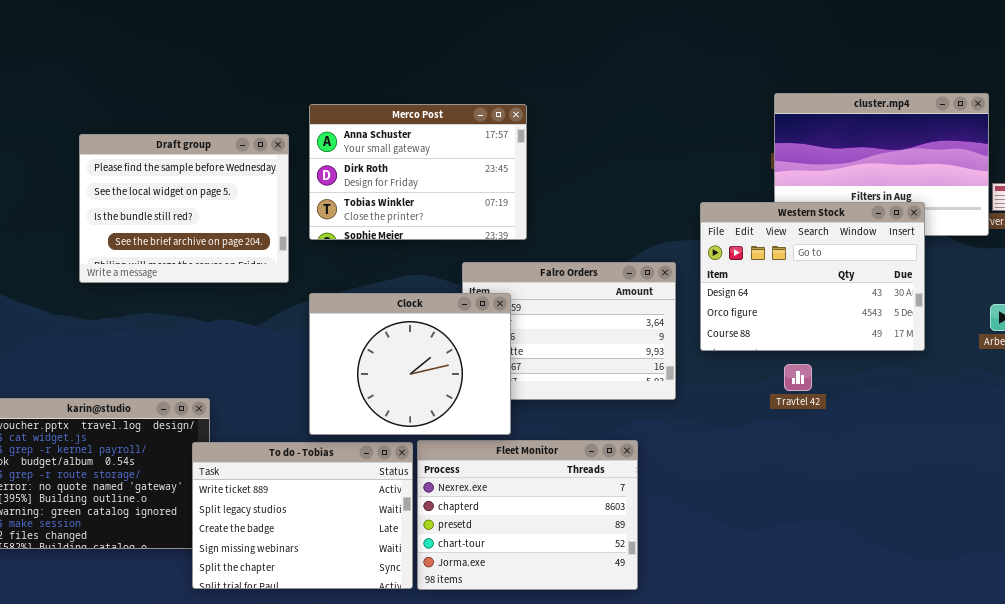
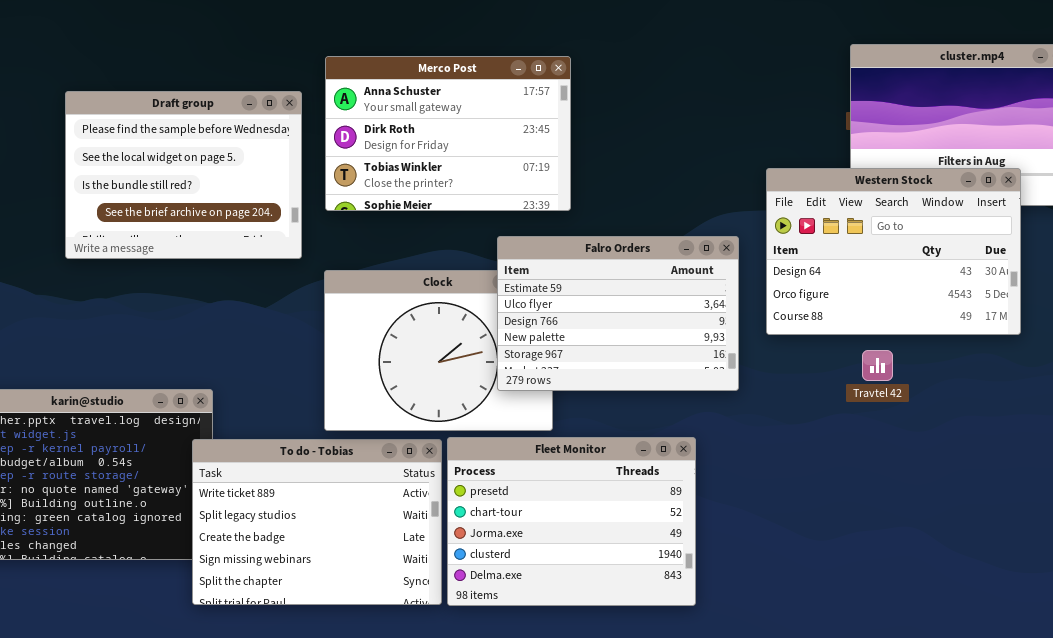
Falro Orders: [462,262,676,400] -> [497,236,739,391], raised
Fleet Monitor: [417,440,638,590] -> [447,437,696,606], scrolled down 2 rows

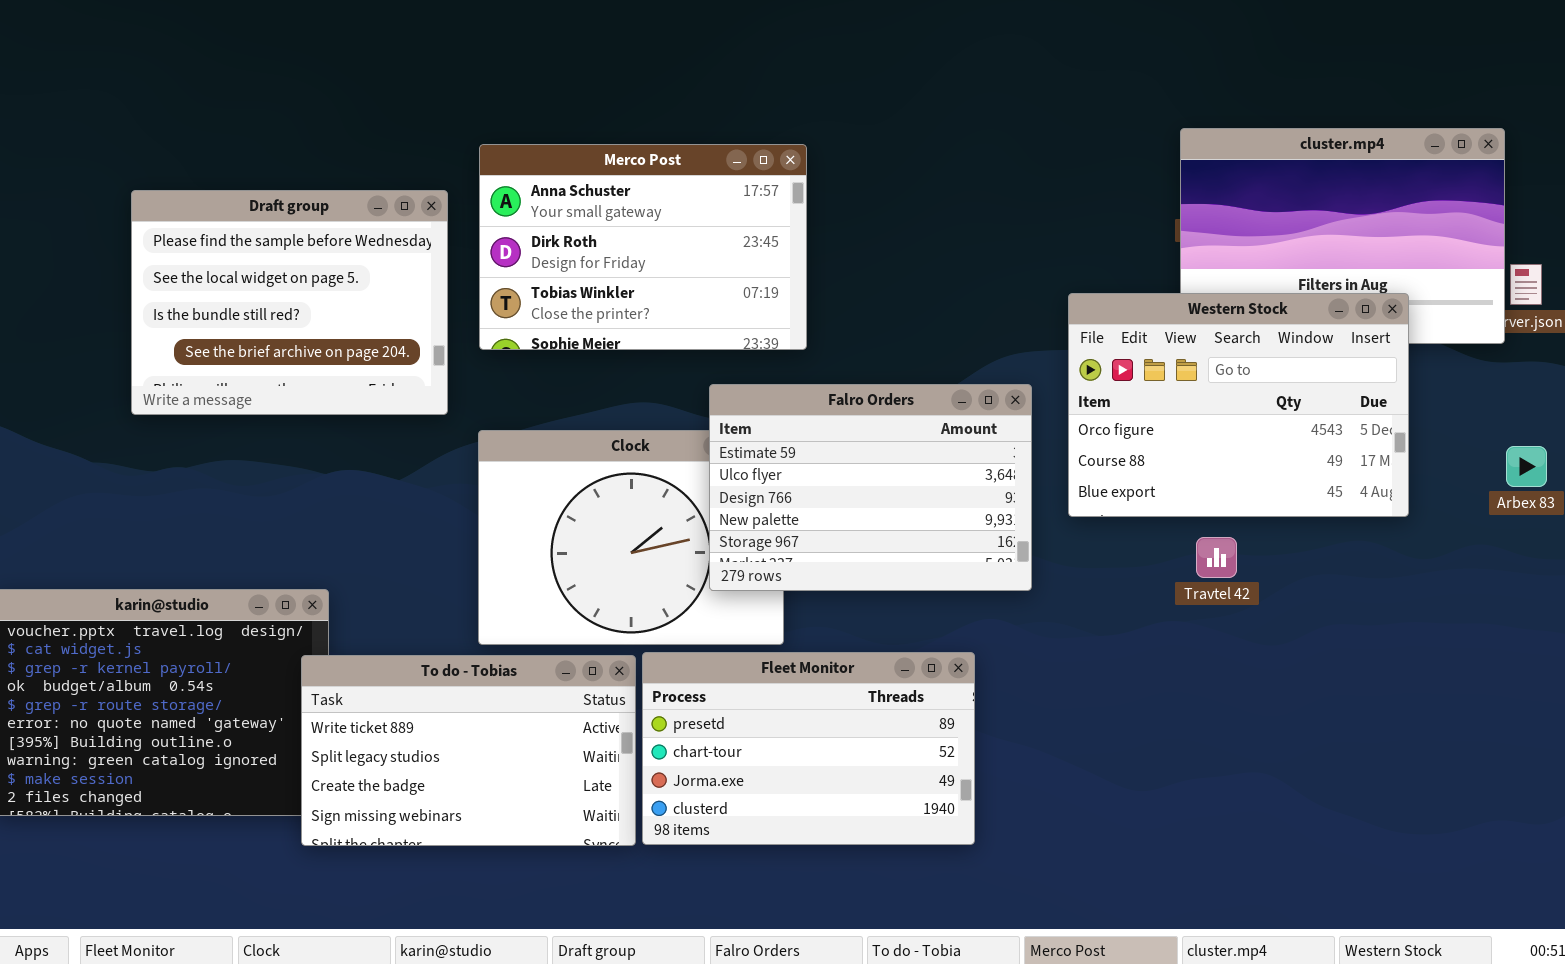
Western Stock: [766,168,1021,335] -> [1068,293,1409,517], scrolled down 1 row
Fleet Monitor: [447,437,696,606] -> [642,652,975,845], resized
To do - Tobias: [192,439,442,605] -> [301,655,636,846], resized

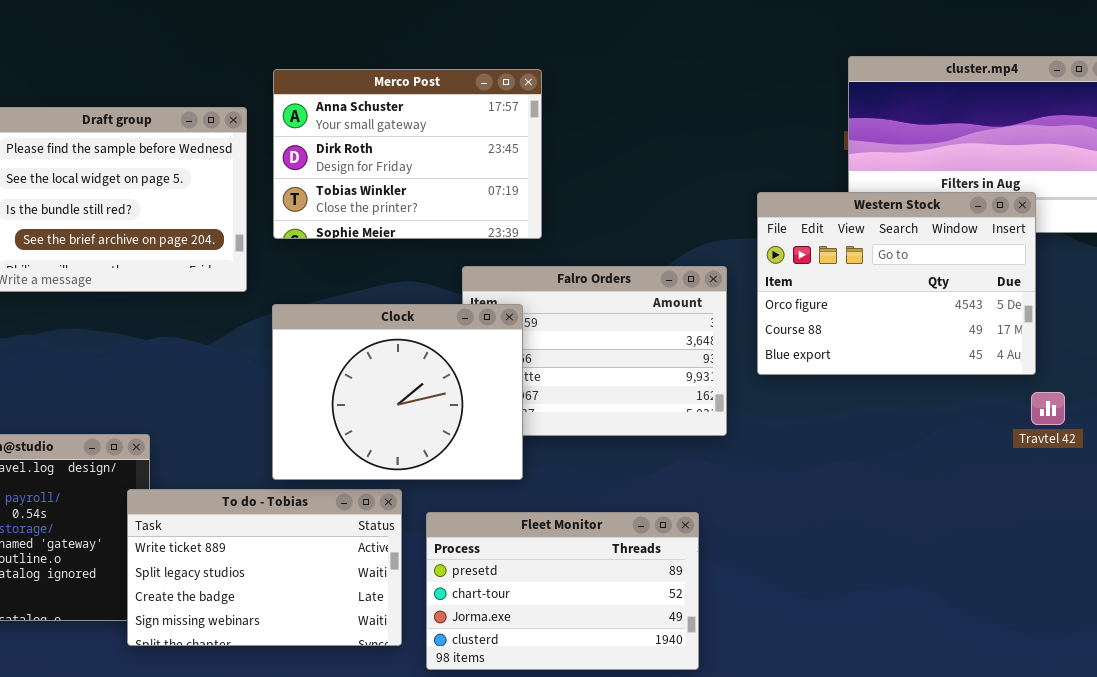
Clock: [478,430,784,645] -> [272,304,523,480], raised
Travtel 42: [1196,537,1237,578] -> [1031,392,1065,425], moved
Fleet Monitor: [642,652,975,845] -> [426,512,699,670], moved

